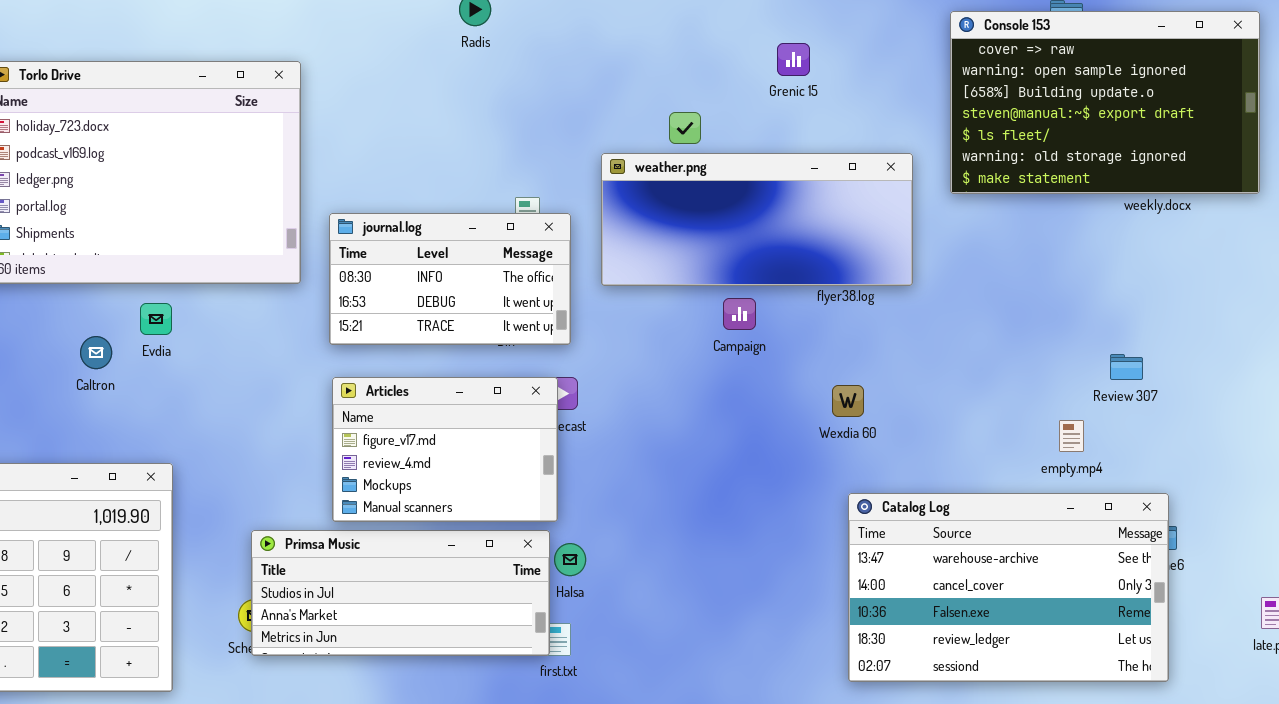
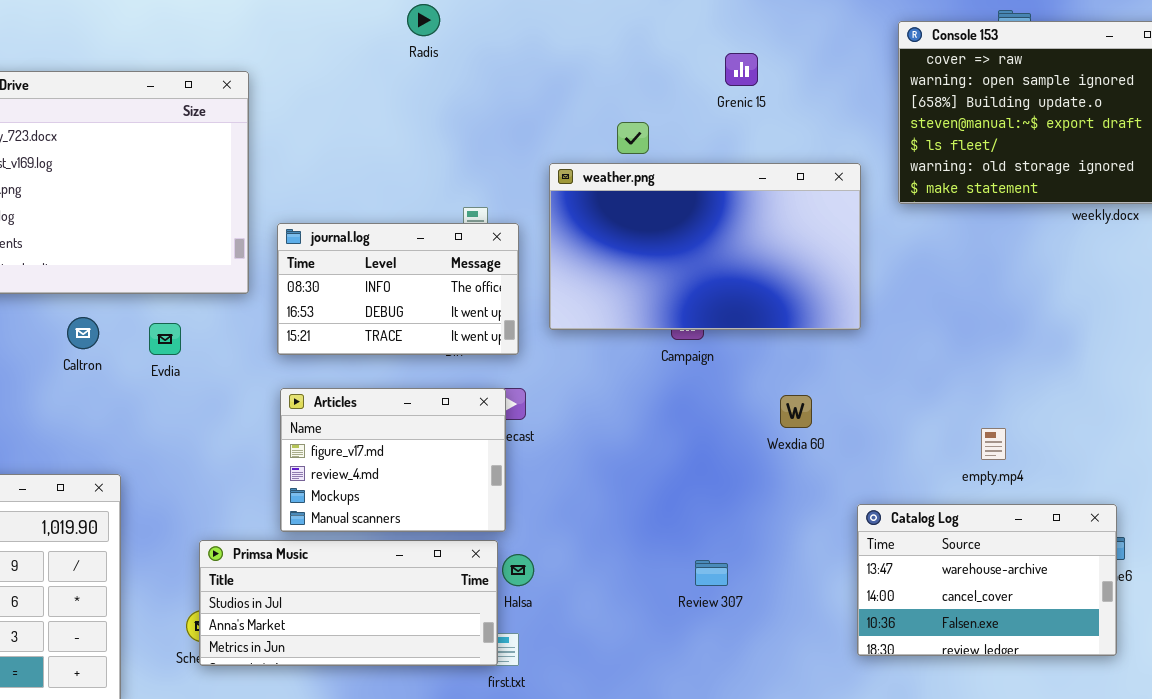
weather.png: [601,153,913,286] -> [549,163,861,330], resized
Evdia: [140,303,172,335] -> [149,323,181,355], moved
Caltron: [80,336,112,369] -> [67,317,99,349], moved
Review 307: [1110,354,1143,380] -> [695,560,728,586], moved
empty.mp4: [1059,420,1084,452] -> [981,428,1006,460], moved
Catalog Log: [848,493,1169,682] -> [857,504,1117,656], resized

